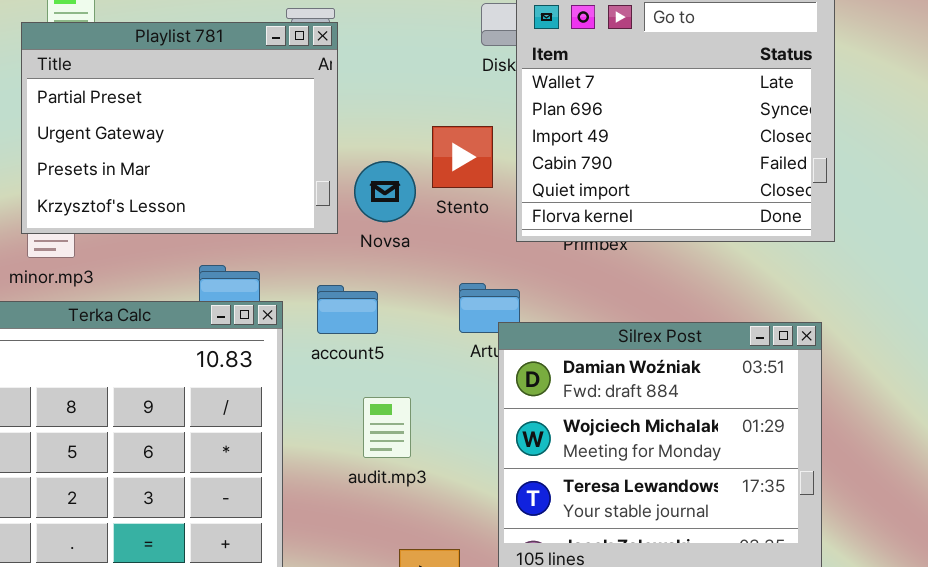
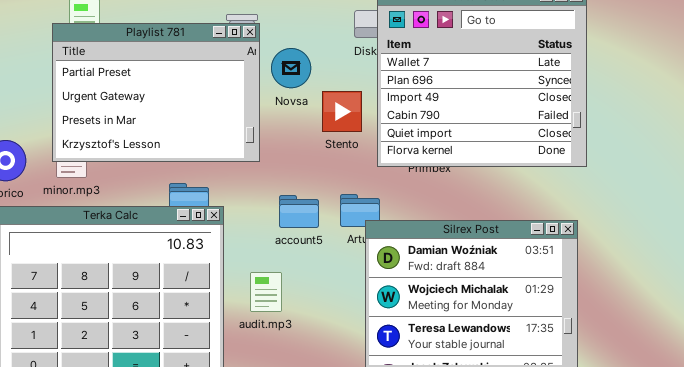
Novsa: [354,161,416,222] -> [271,48,311,88], moved
account5: [317,285,378,334] -> [279,195,319,228], moved
audit.mp3: [363,397,411,458] -> [250,272,282,312], moved

